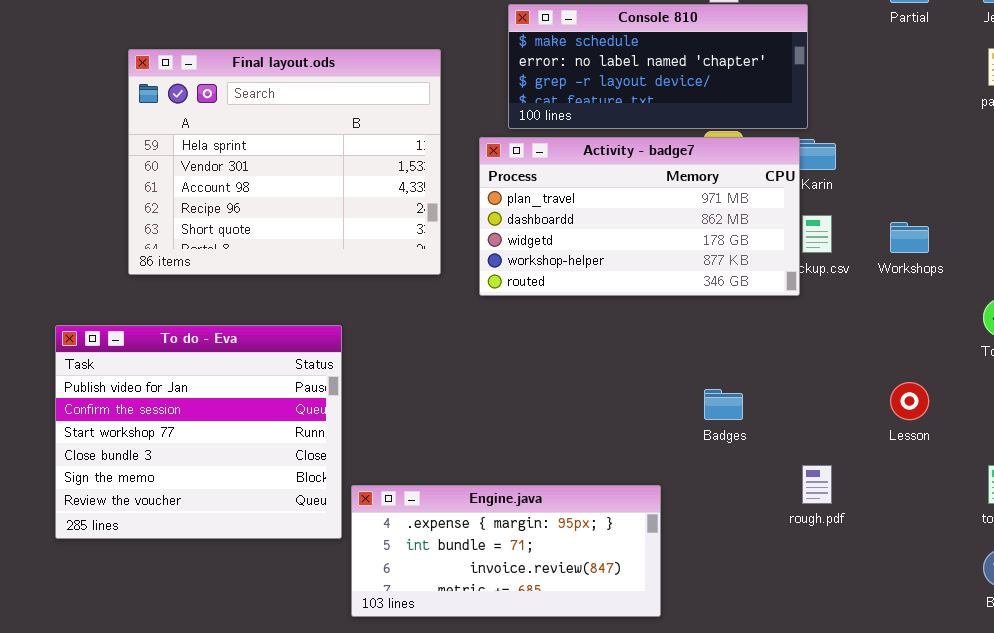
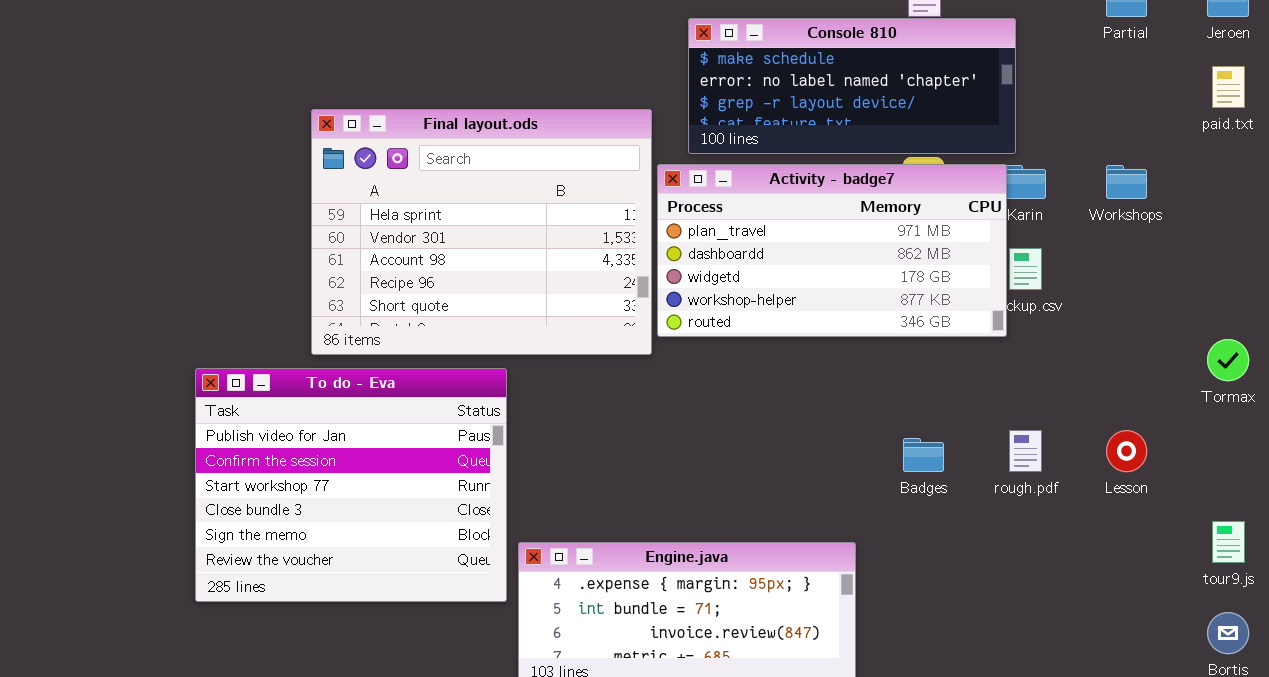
Final layout.ods: [128,49,441,275] -> [311,109,652,355], moved
Workshops: [890,222,929,253] -> [1106,165,1147,199], moved
rough.pdf: [802,465,832,504] -> [1009,430,1042,472], moved

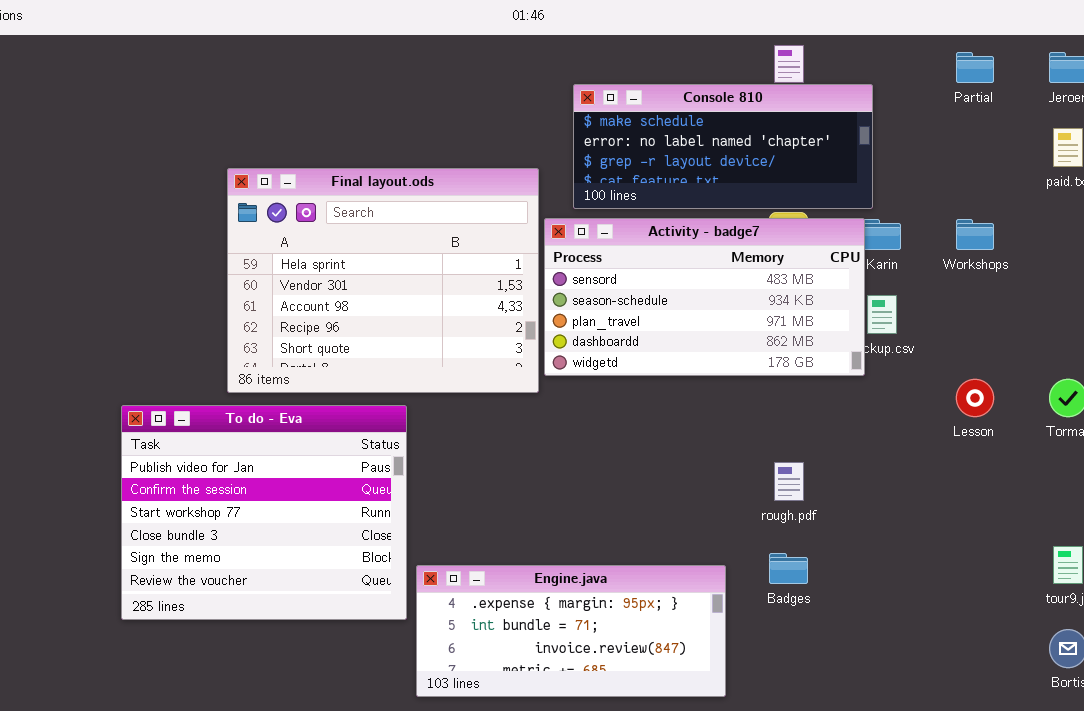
Activity - badge7: [657,164,1007,337] -> [544,218,865,376], scrolled up 2 rows
rough.pdf: [1009,430,1042,472] -> [774,462,804,501], moved
Lesson: [1106,430,1147,472] -> [956,379,994,417], moved
Badges: [903,438,944,472] -> [769,553,808,584], moved

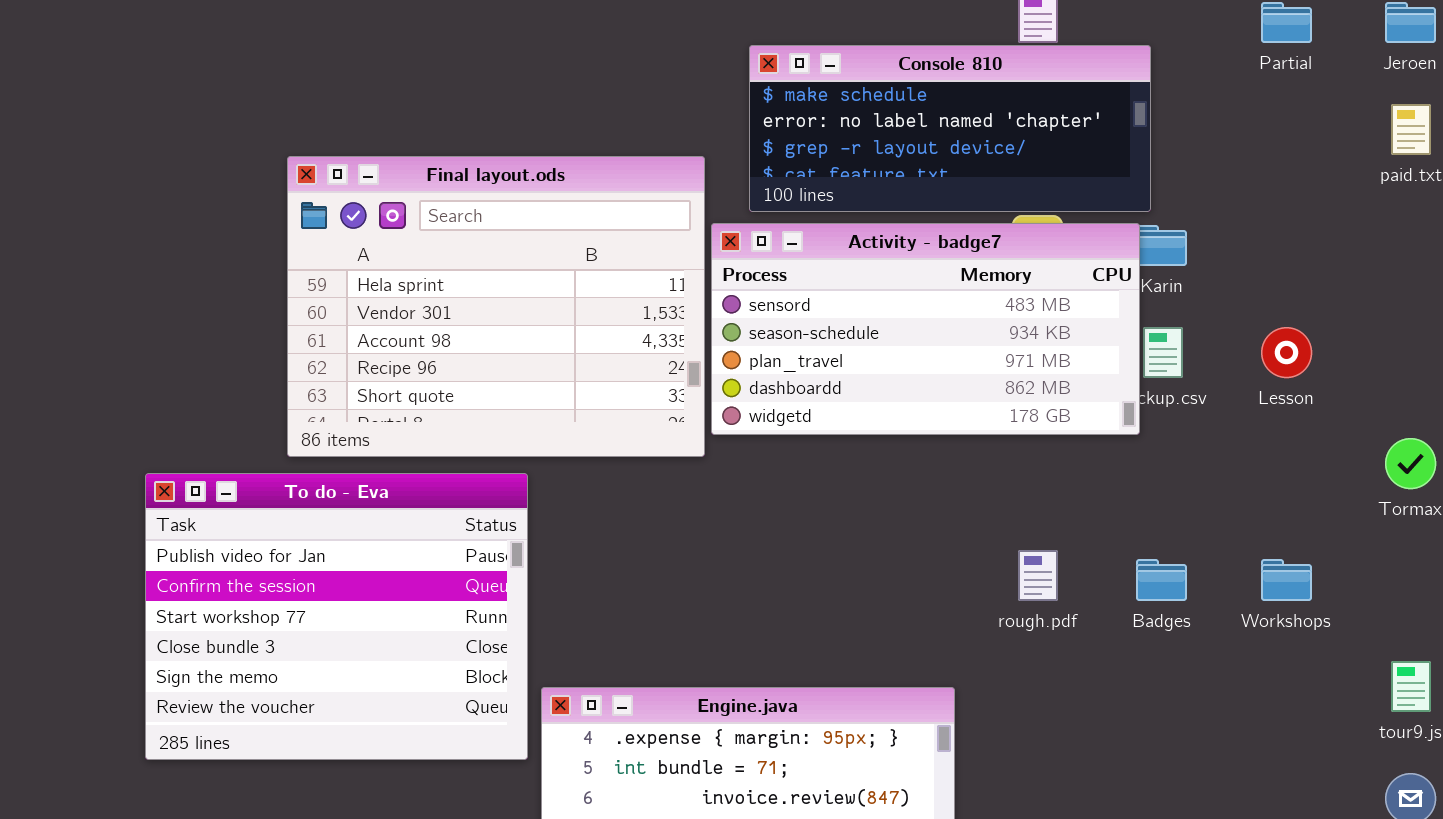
Workshops: [956,219,994,250] -> [1261,559,1312,601], moved
Lesson: [956,379,994,417] -> [1261,327,1312,378], moved
Badges: [769,553,808,584] -> [1136,559,1187,601], moved

